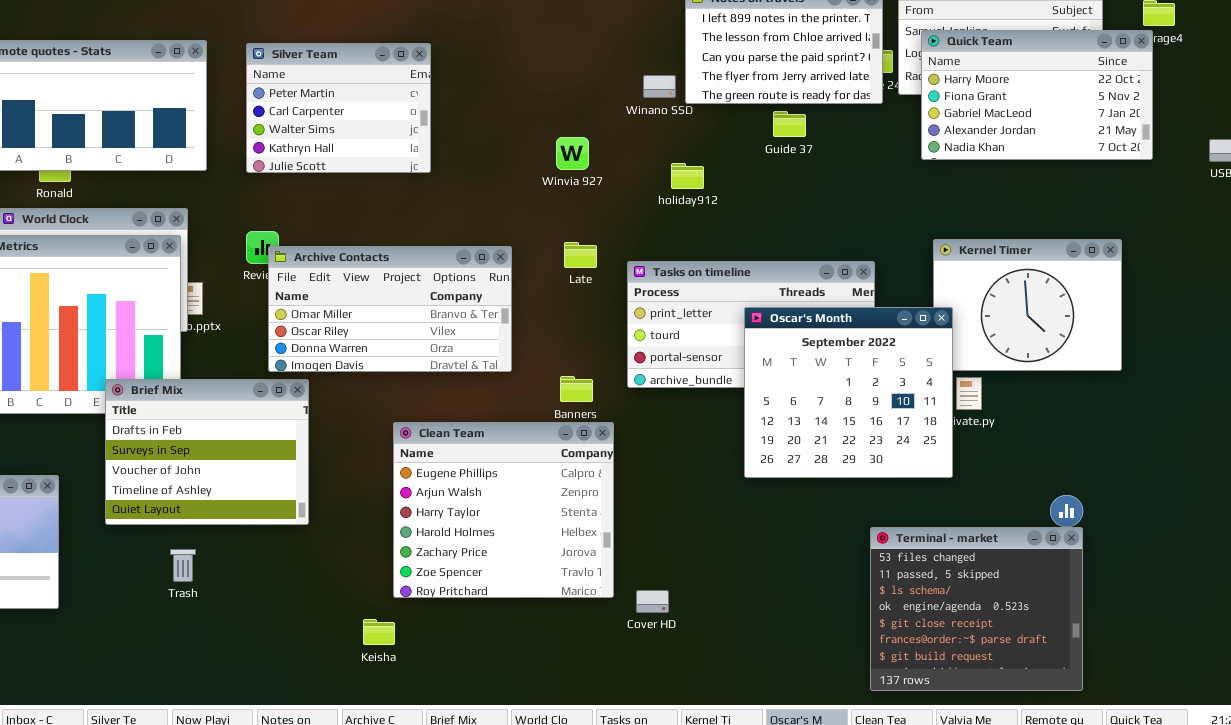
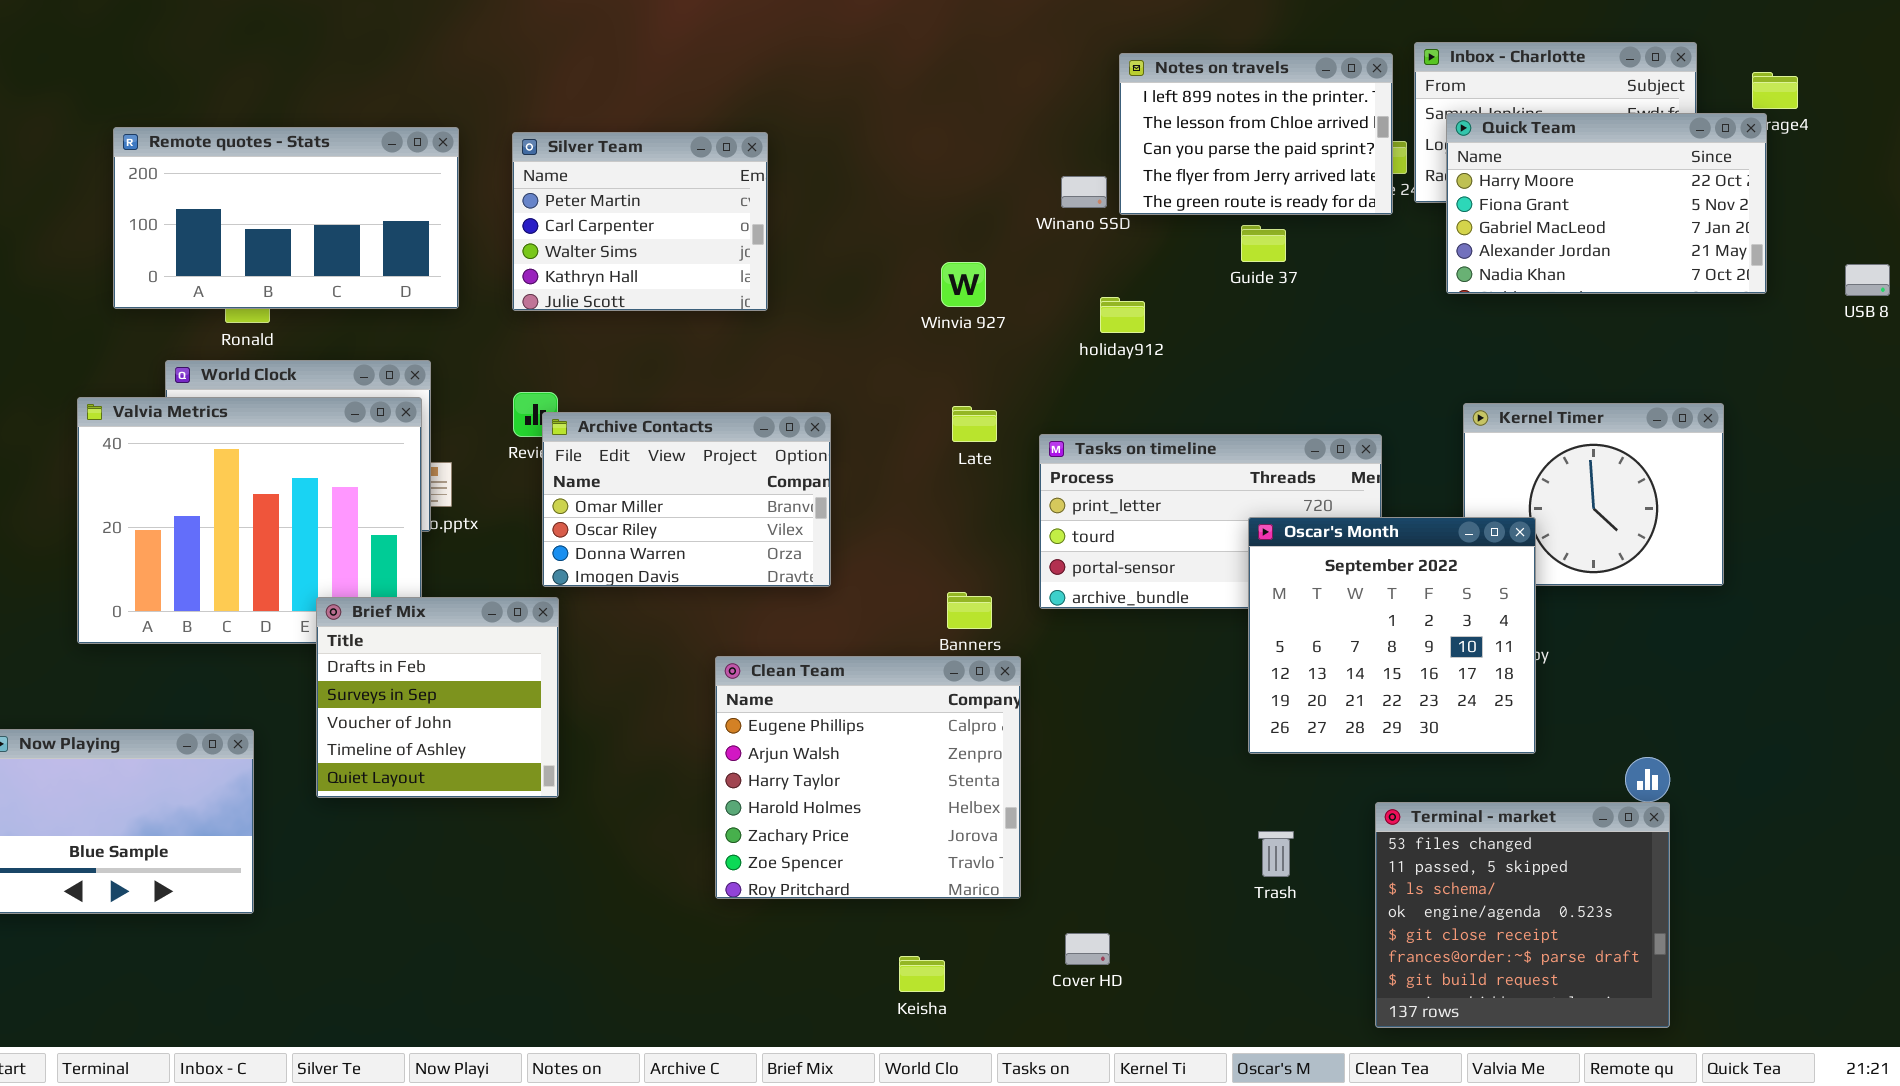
Archive Contacts: [268,246,512,372] -> [542,412,831,587], resized
Oscar's Month: [744,307,953,478] -> [1248,517,1536,754], moved
Brief Mix: [105,379,309,525] -> [316,597,559,798], resized
Trash: [170,549,196,582] -> [1258,831,1294,877], moved
Cover HD: [636,590,669,613] -> [1065,933,1110,965], moved
Keisha: [363,619,395,645] -> [899,956,945,992], moved

